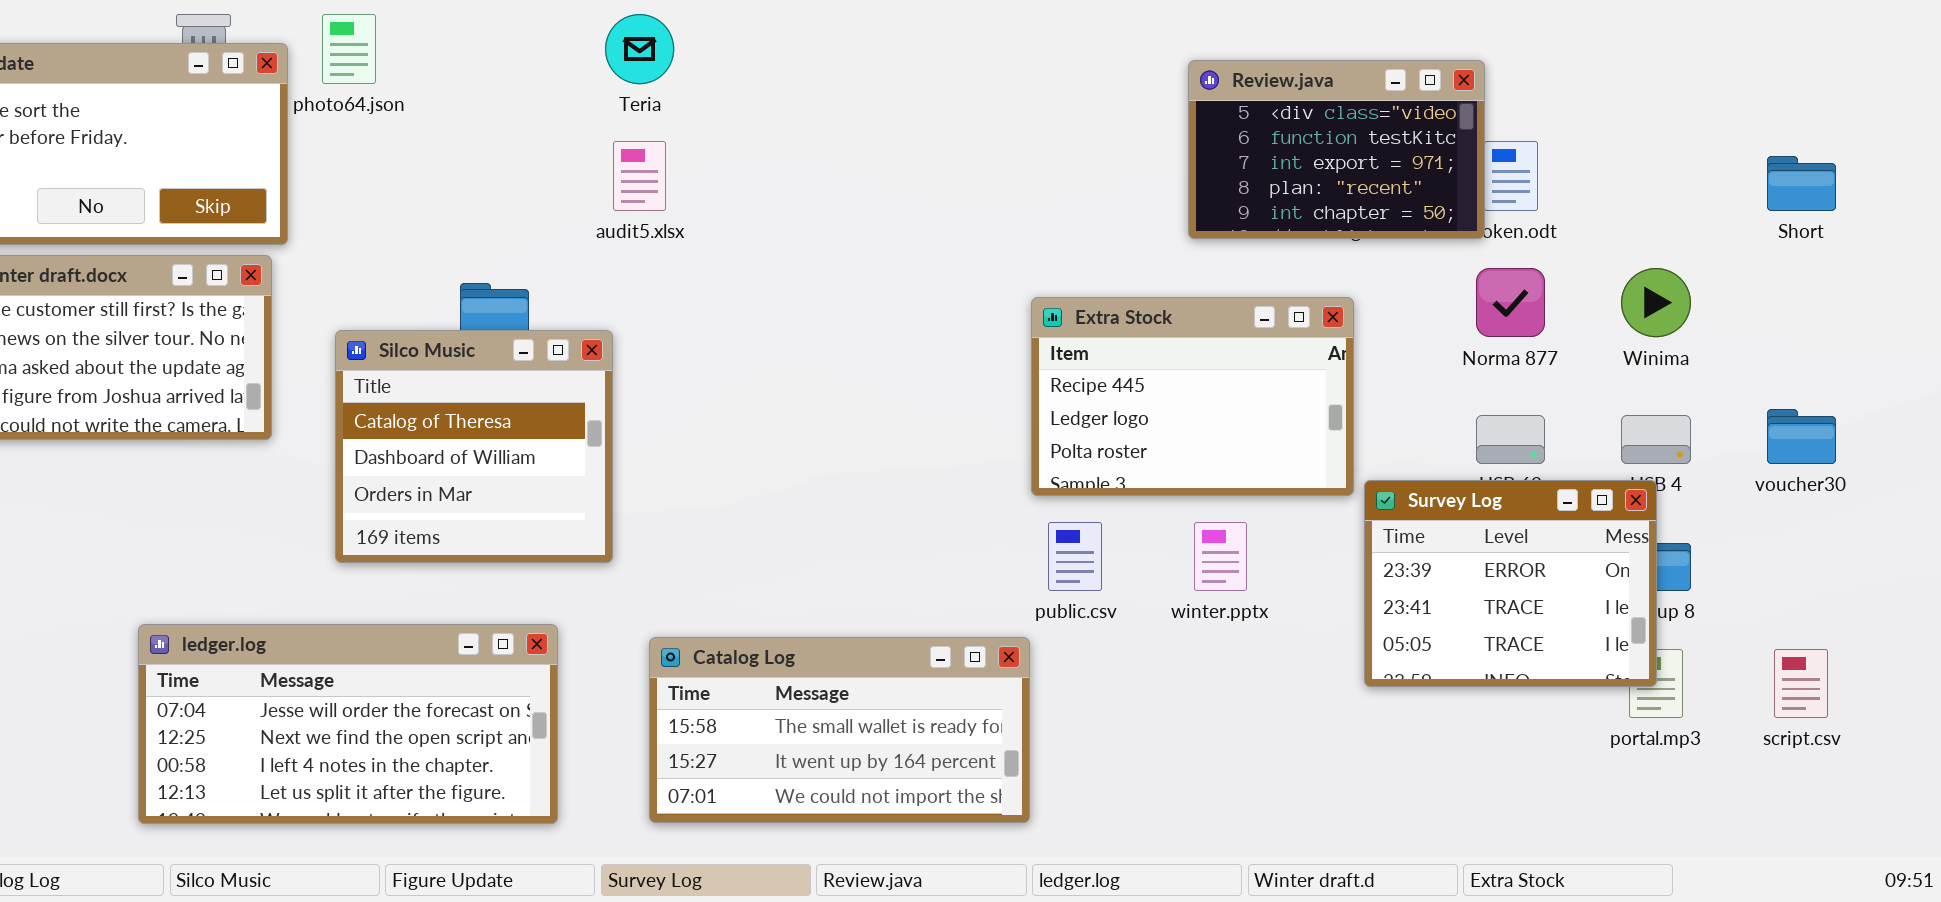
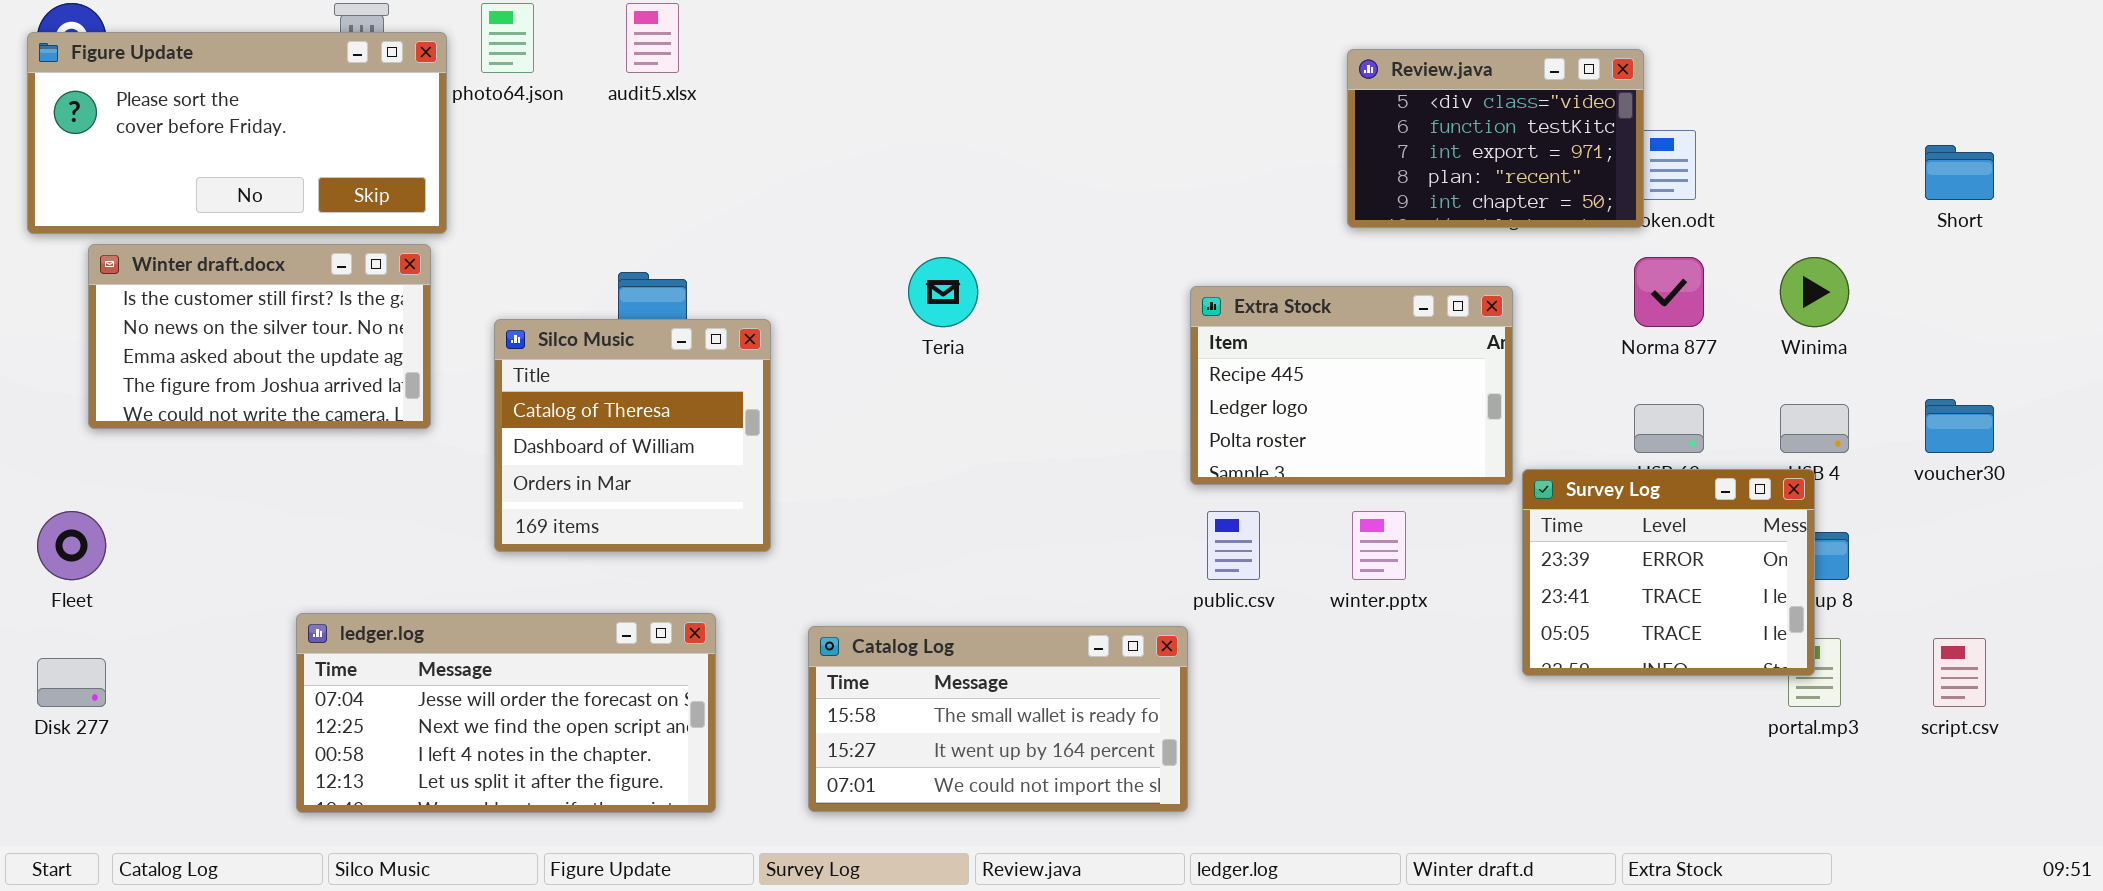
Teria: [605,14,674,84] -> [908,257,978,327], moved
audit5.xlsx: [613,141,666,211] -> [626,3,679,73], moved

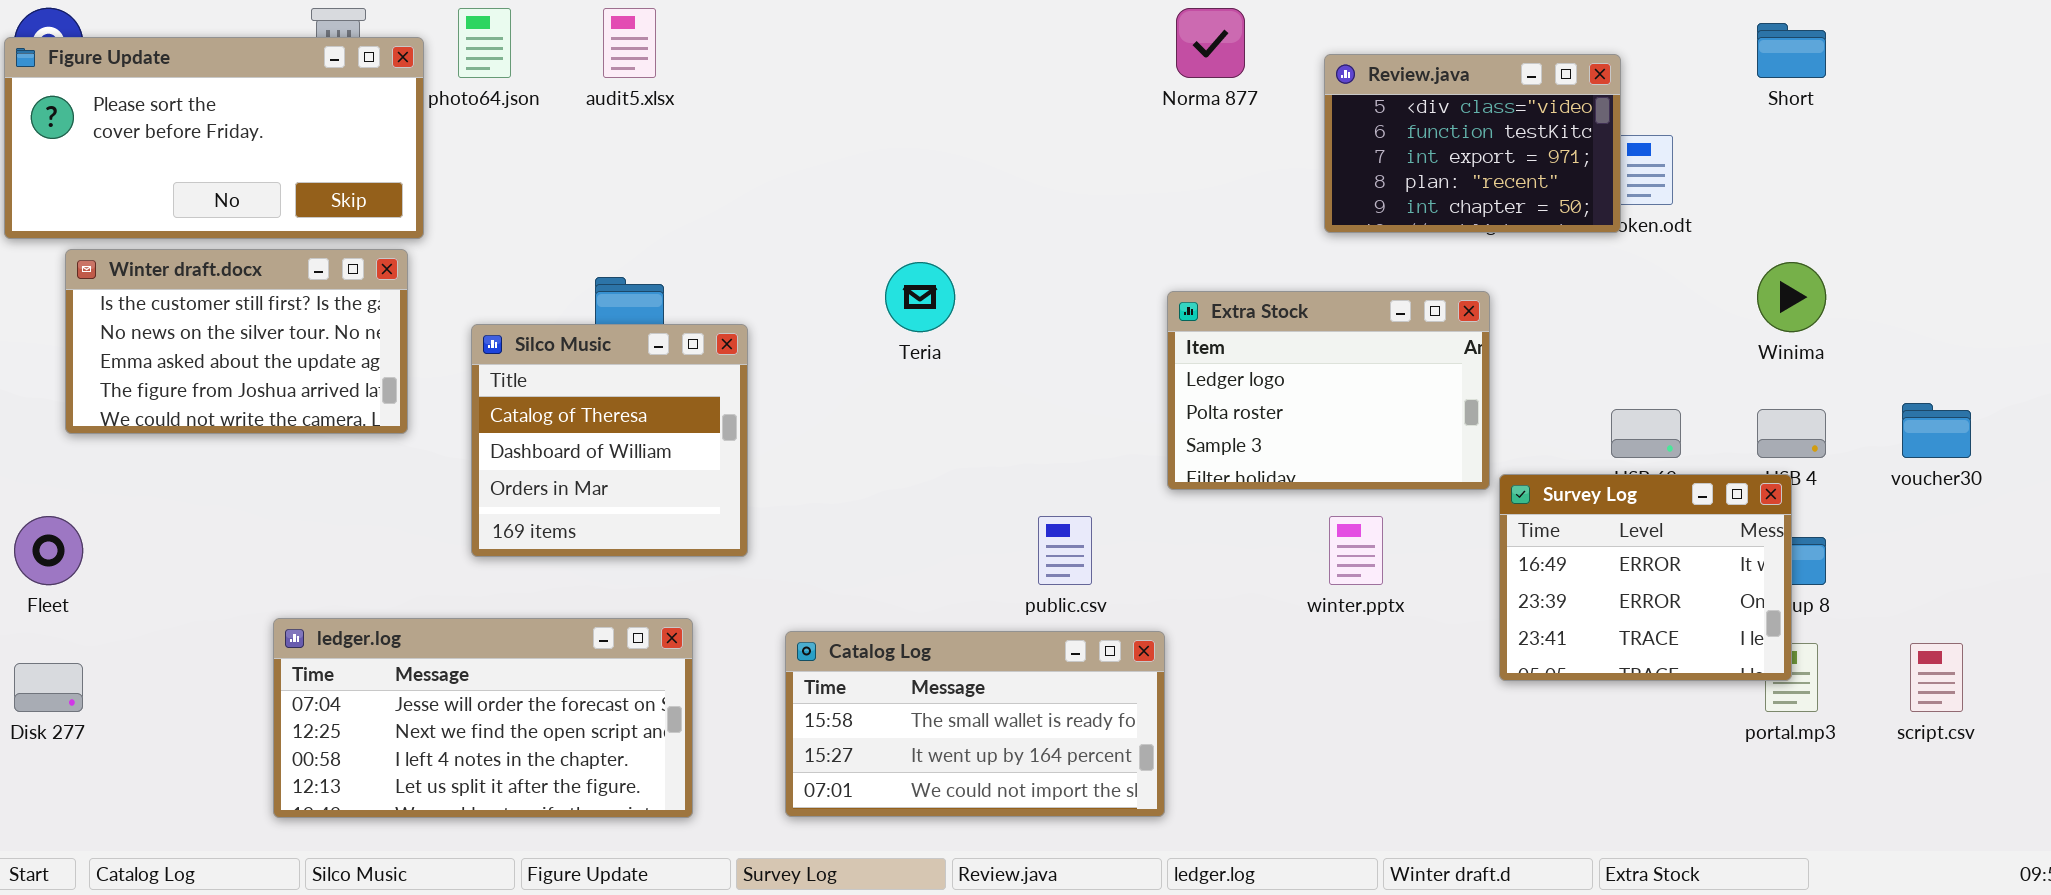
Short: [1925,145,1994,200] -> [1757,23,1826,78], moved
Norma 877: [1634,257,1704,327] -> [1176,8,1245,78], moved
Extra Stock: [1190,286,1513,485] -> [1167,291,1490,490], scrolled down 1 row
Survey Log: [1522,469,1815,676] -> [1499,474,1792,681], scrolled up 1 row
public.csv: [1207,511,1260,580] -> [1038,516,1092,585], moved

